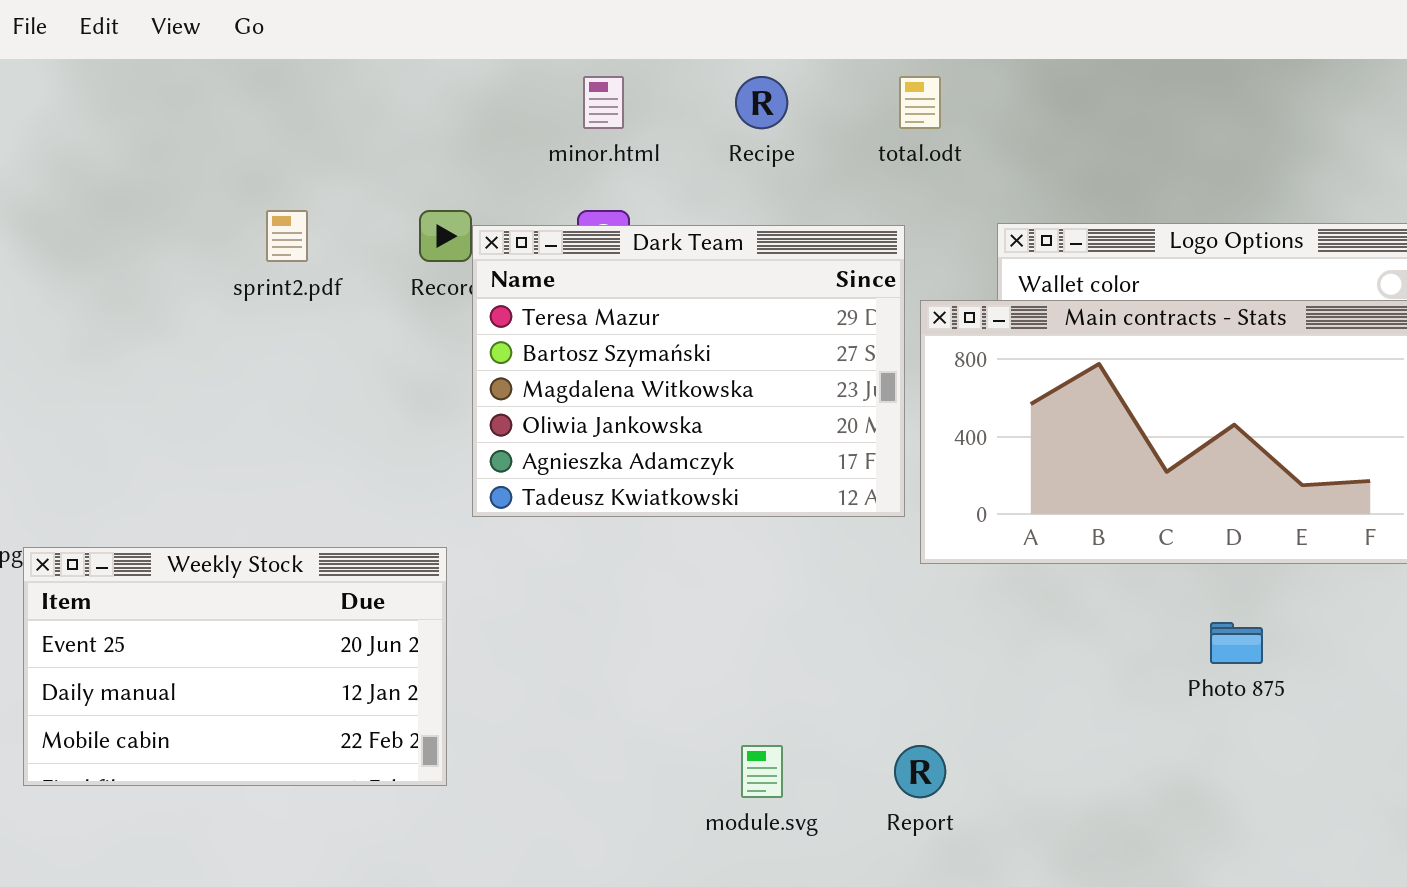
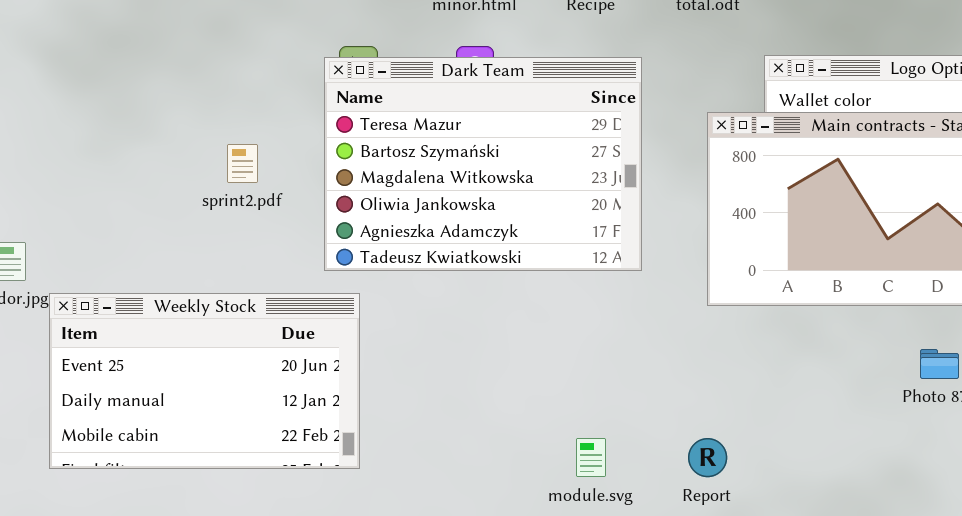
sprint2.pdf: [266,210,308,262] -> [227,144,258,183], moved
Dark Team: [472,225,905,517] -> [324,57,642,271], moved

